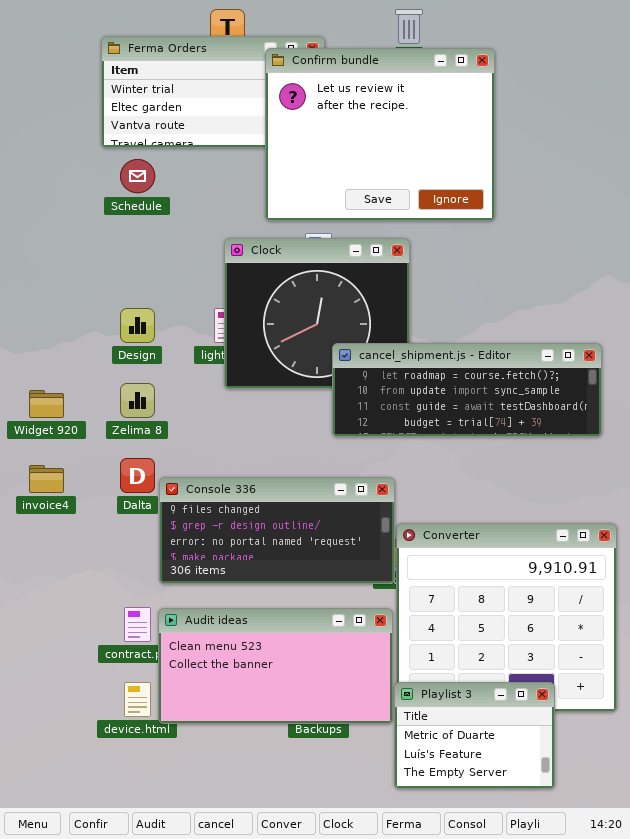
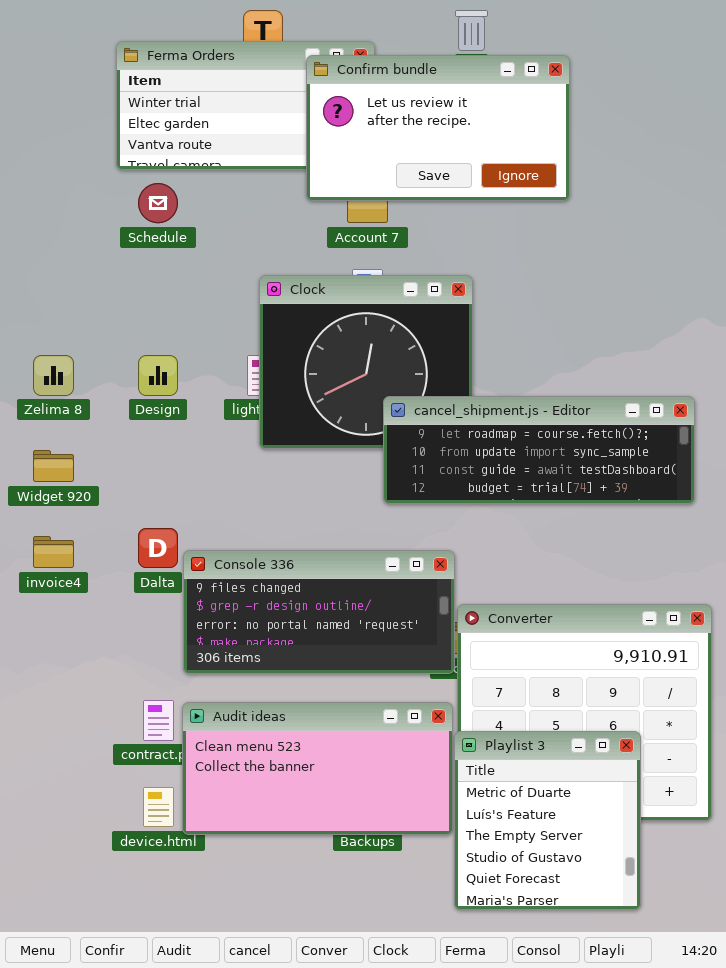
Confirm bundle: [265,48,495,221] -> [306,55,570,201], resized
Zelima 8: [120,383,155,418] -> [33,355,74,396], moved
Playlist 3: [394,682,555,789] -> [454,731,641,910], resized

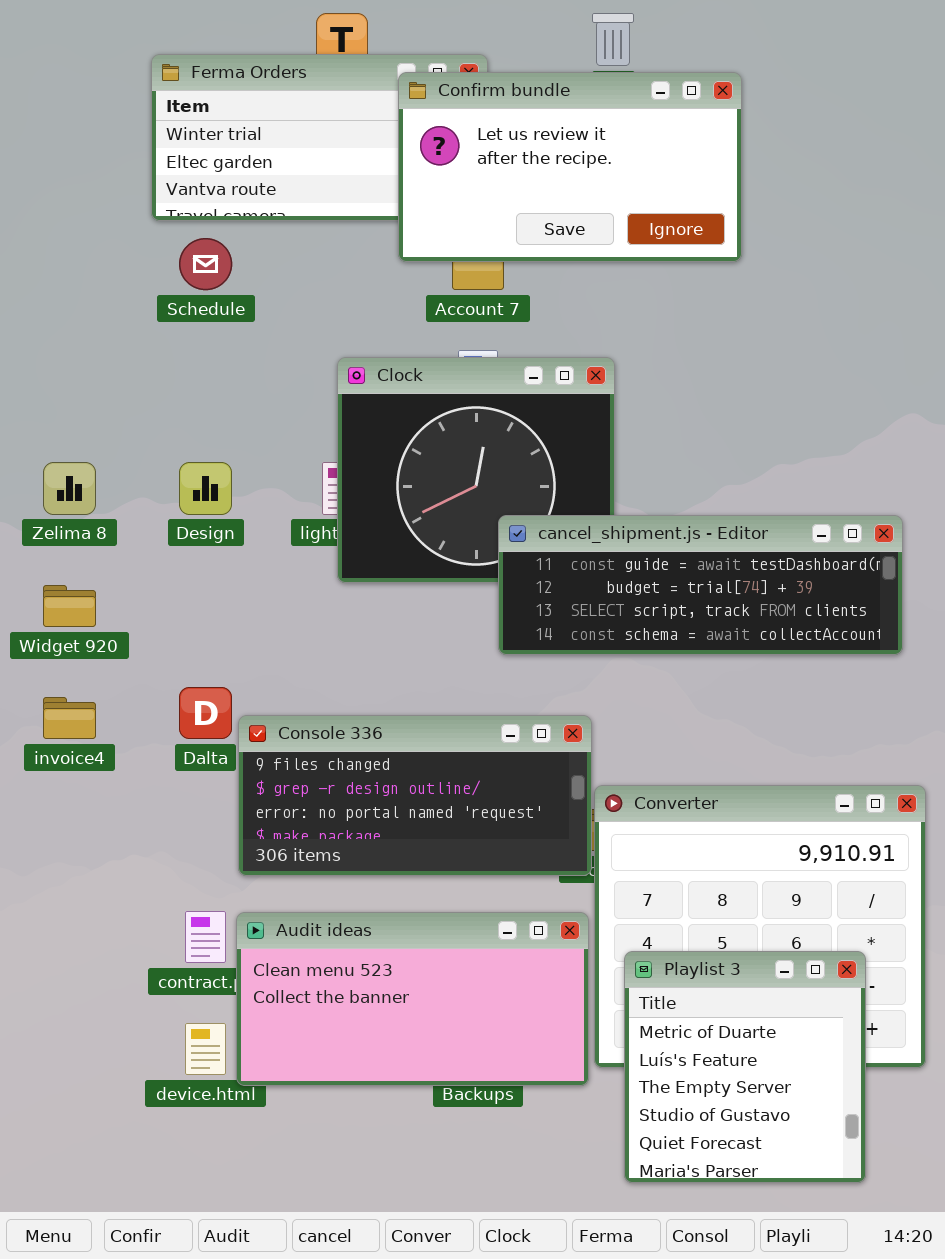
cancel_shipment.js - Editor: [383,396,695,504] -> [498,515,903,655], scrolled down 2 rows
Playlist 3: [454,731,641,910] -> [624,951,866,1183], moved

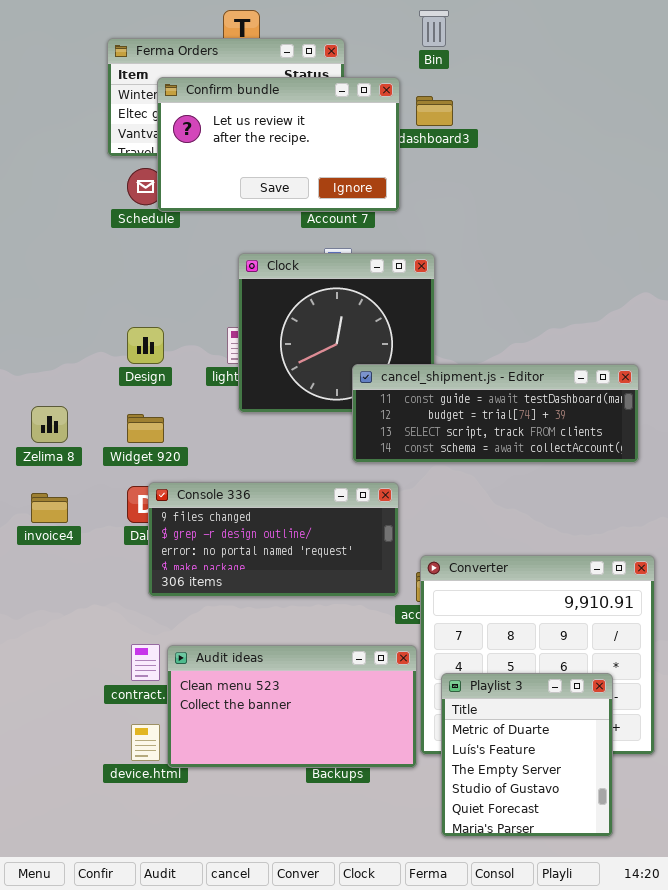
Confirm bundle: [398,72,742,262] -> [157,77,400,212], moved
Zelima 8: [43,462,96,515] -> [31,406,68,443], moved
Widget 920: [43,585,96,627] -> [127,414,164,443], moved
Console 336: [238,715,592,876] -> [148,482,399,597], moved

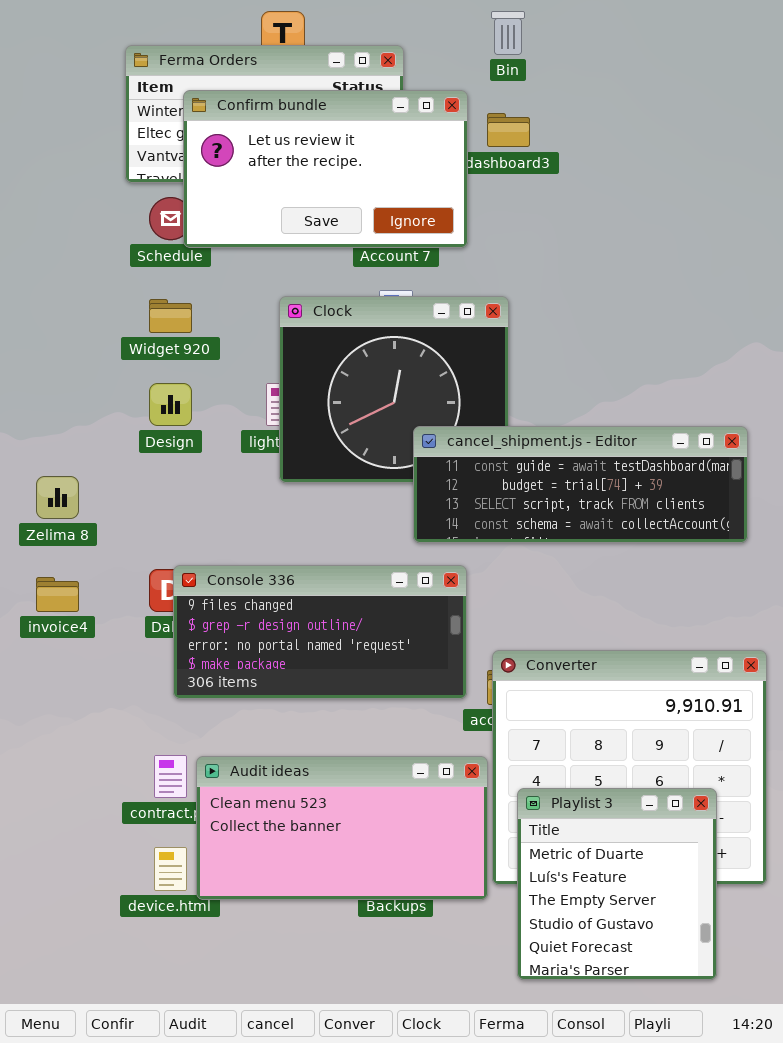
Widget 920: [127,414,164,443] -> [149,299,192,333], moved

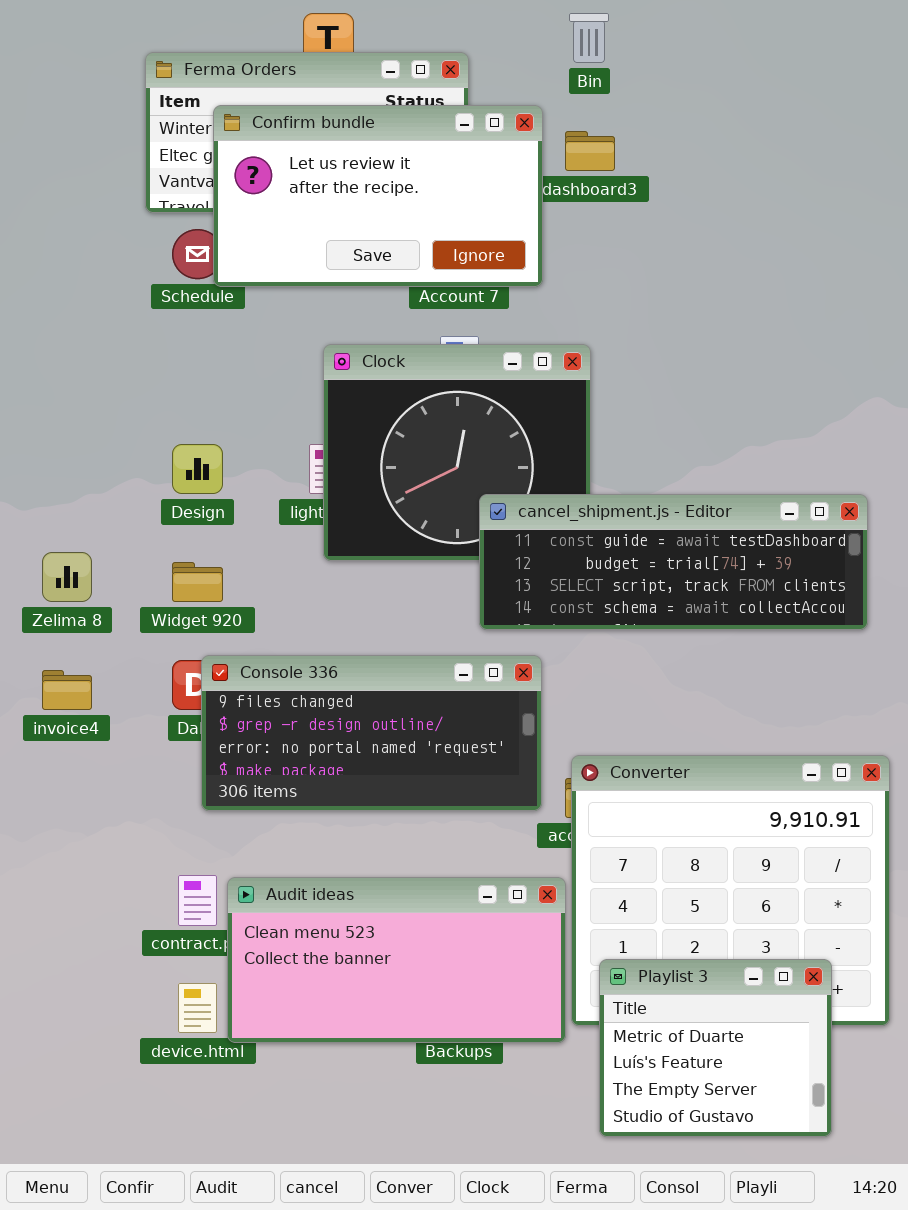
Widget 920: [149,299,192,333] -> [172,562,223,602], moved
Playlist 3: [517,788,717,980] -> [599,959,832,1137], resized

